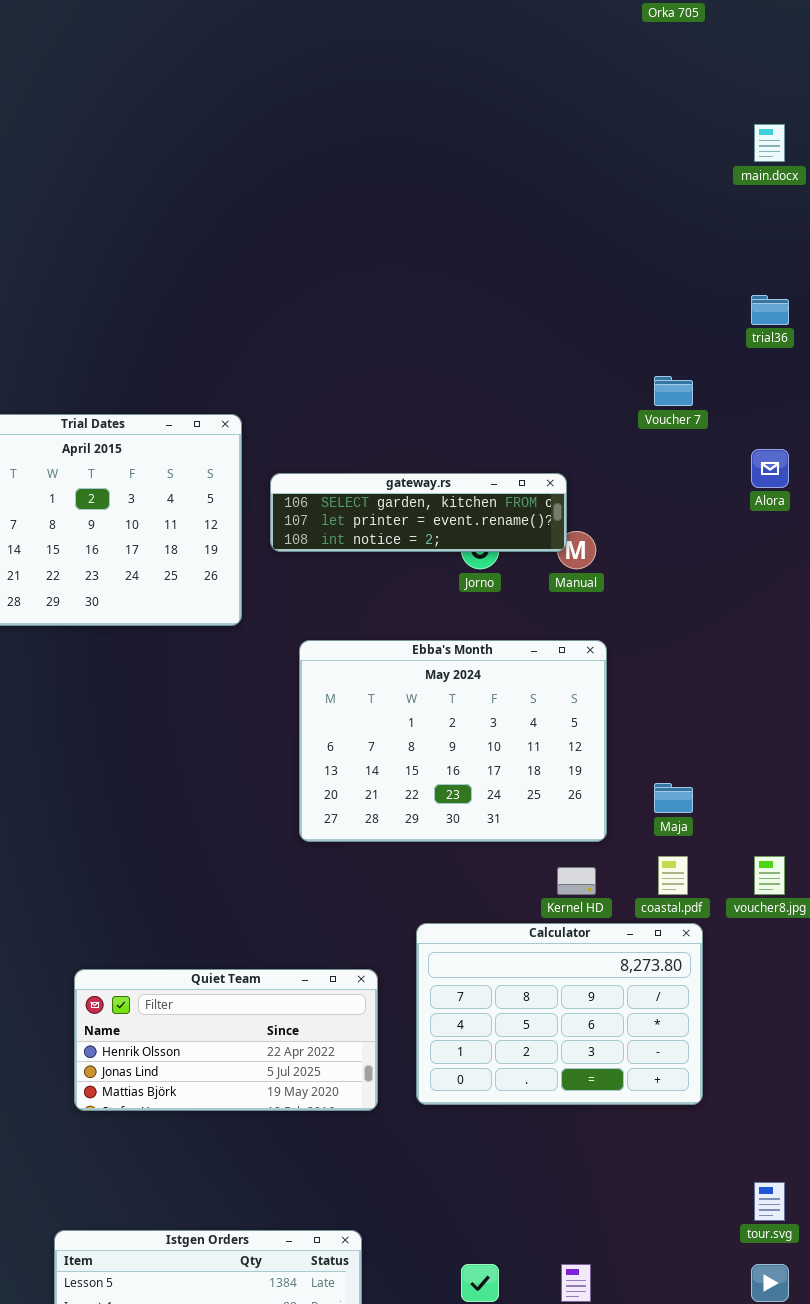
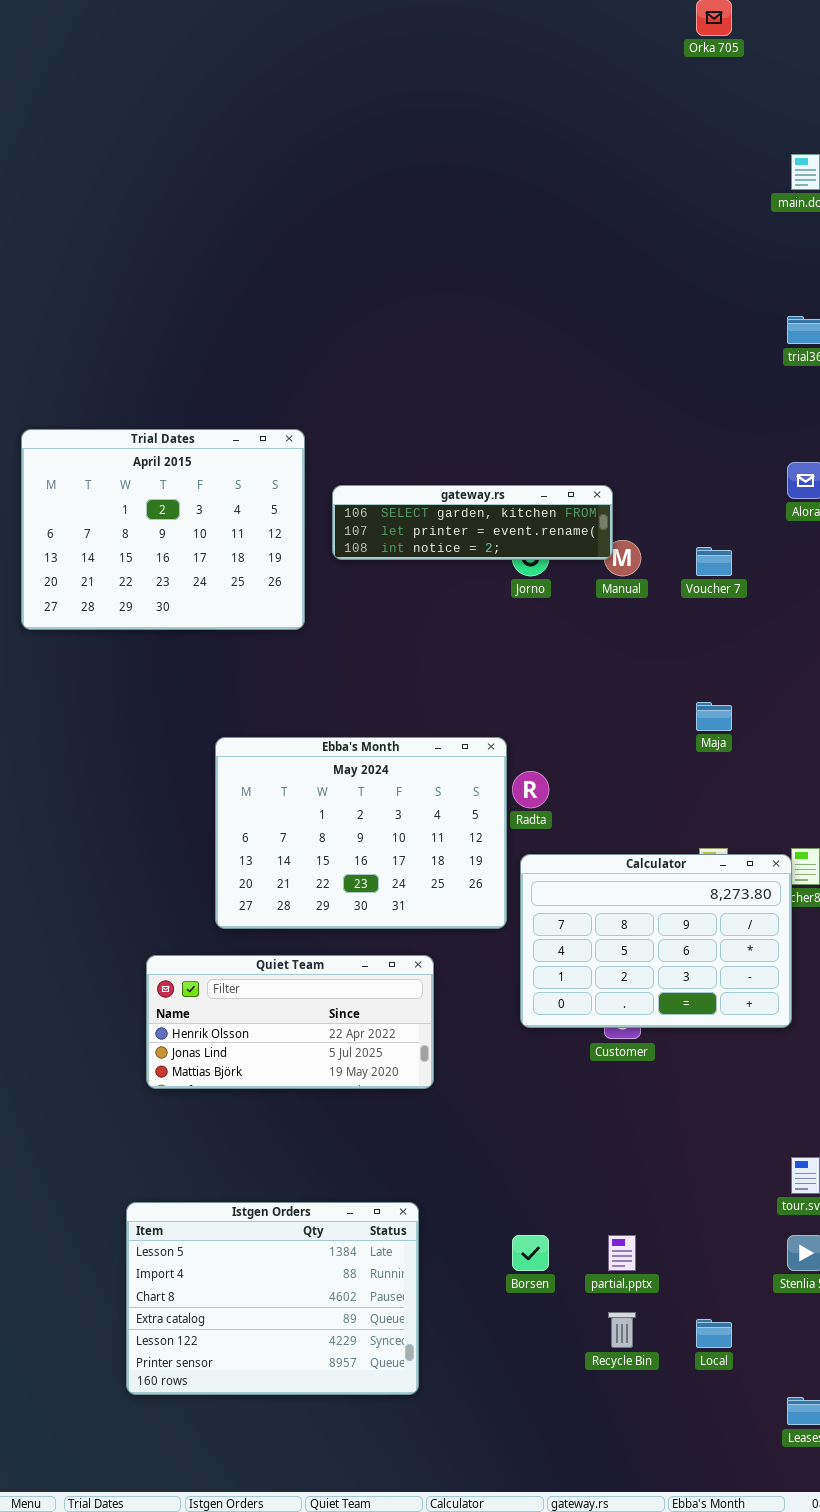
Voucher 7: [654,376,693,406] -> [696,547,732,576], moved
Ebba's Month: [299,640,607,842] -> [215,737,507,929], moved
Maja: [654,783,693,813] -> [696,702,732,731], moved
Calculator: [416,923,703,1105] -> [520,854,792,1028], moved

